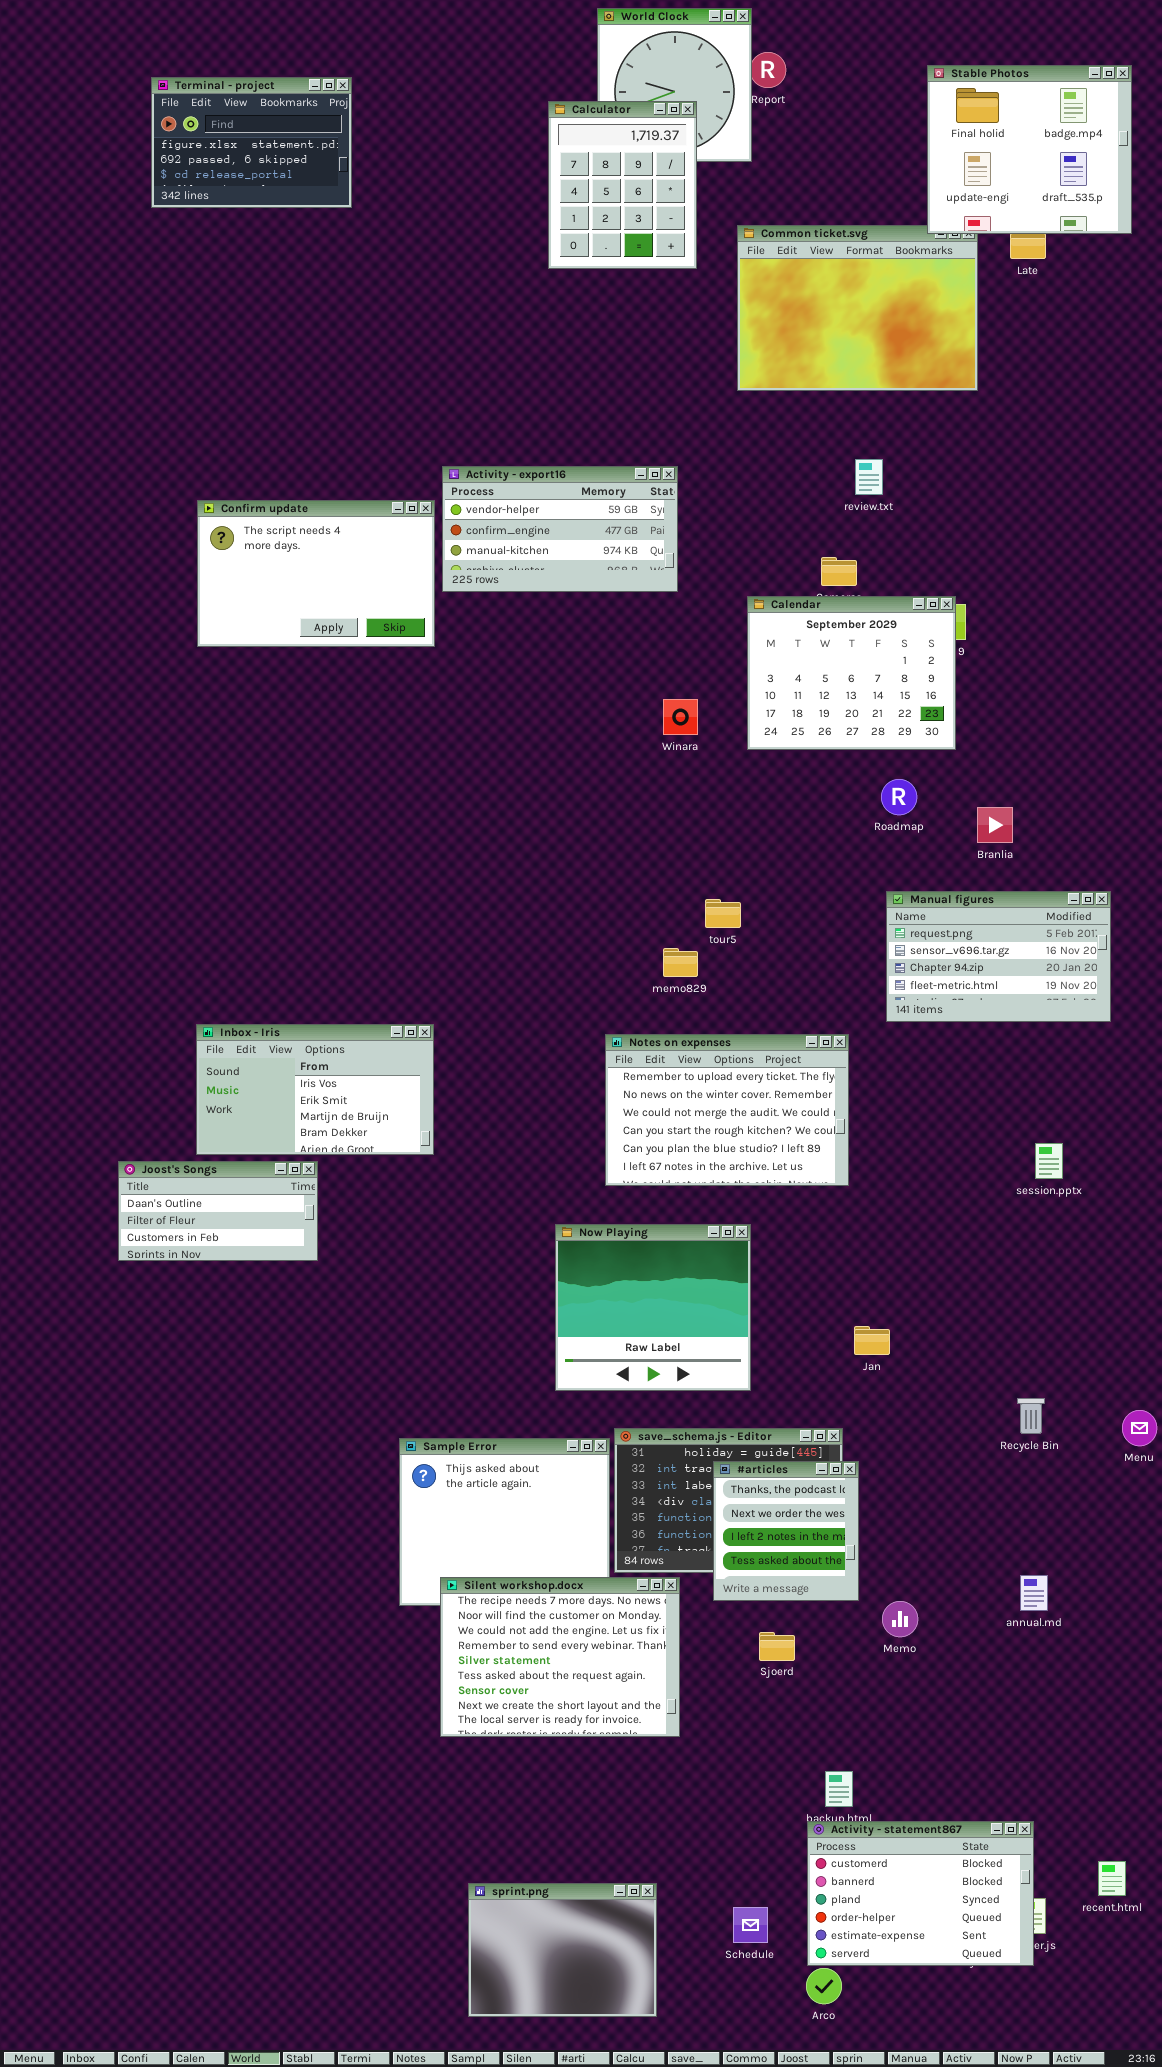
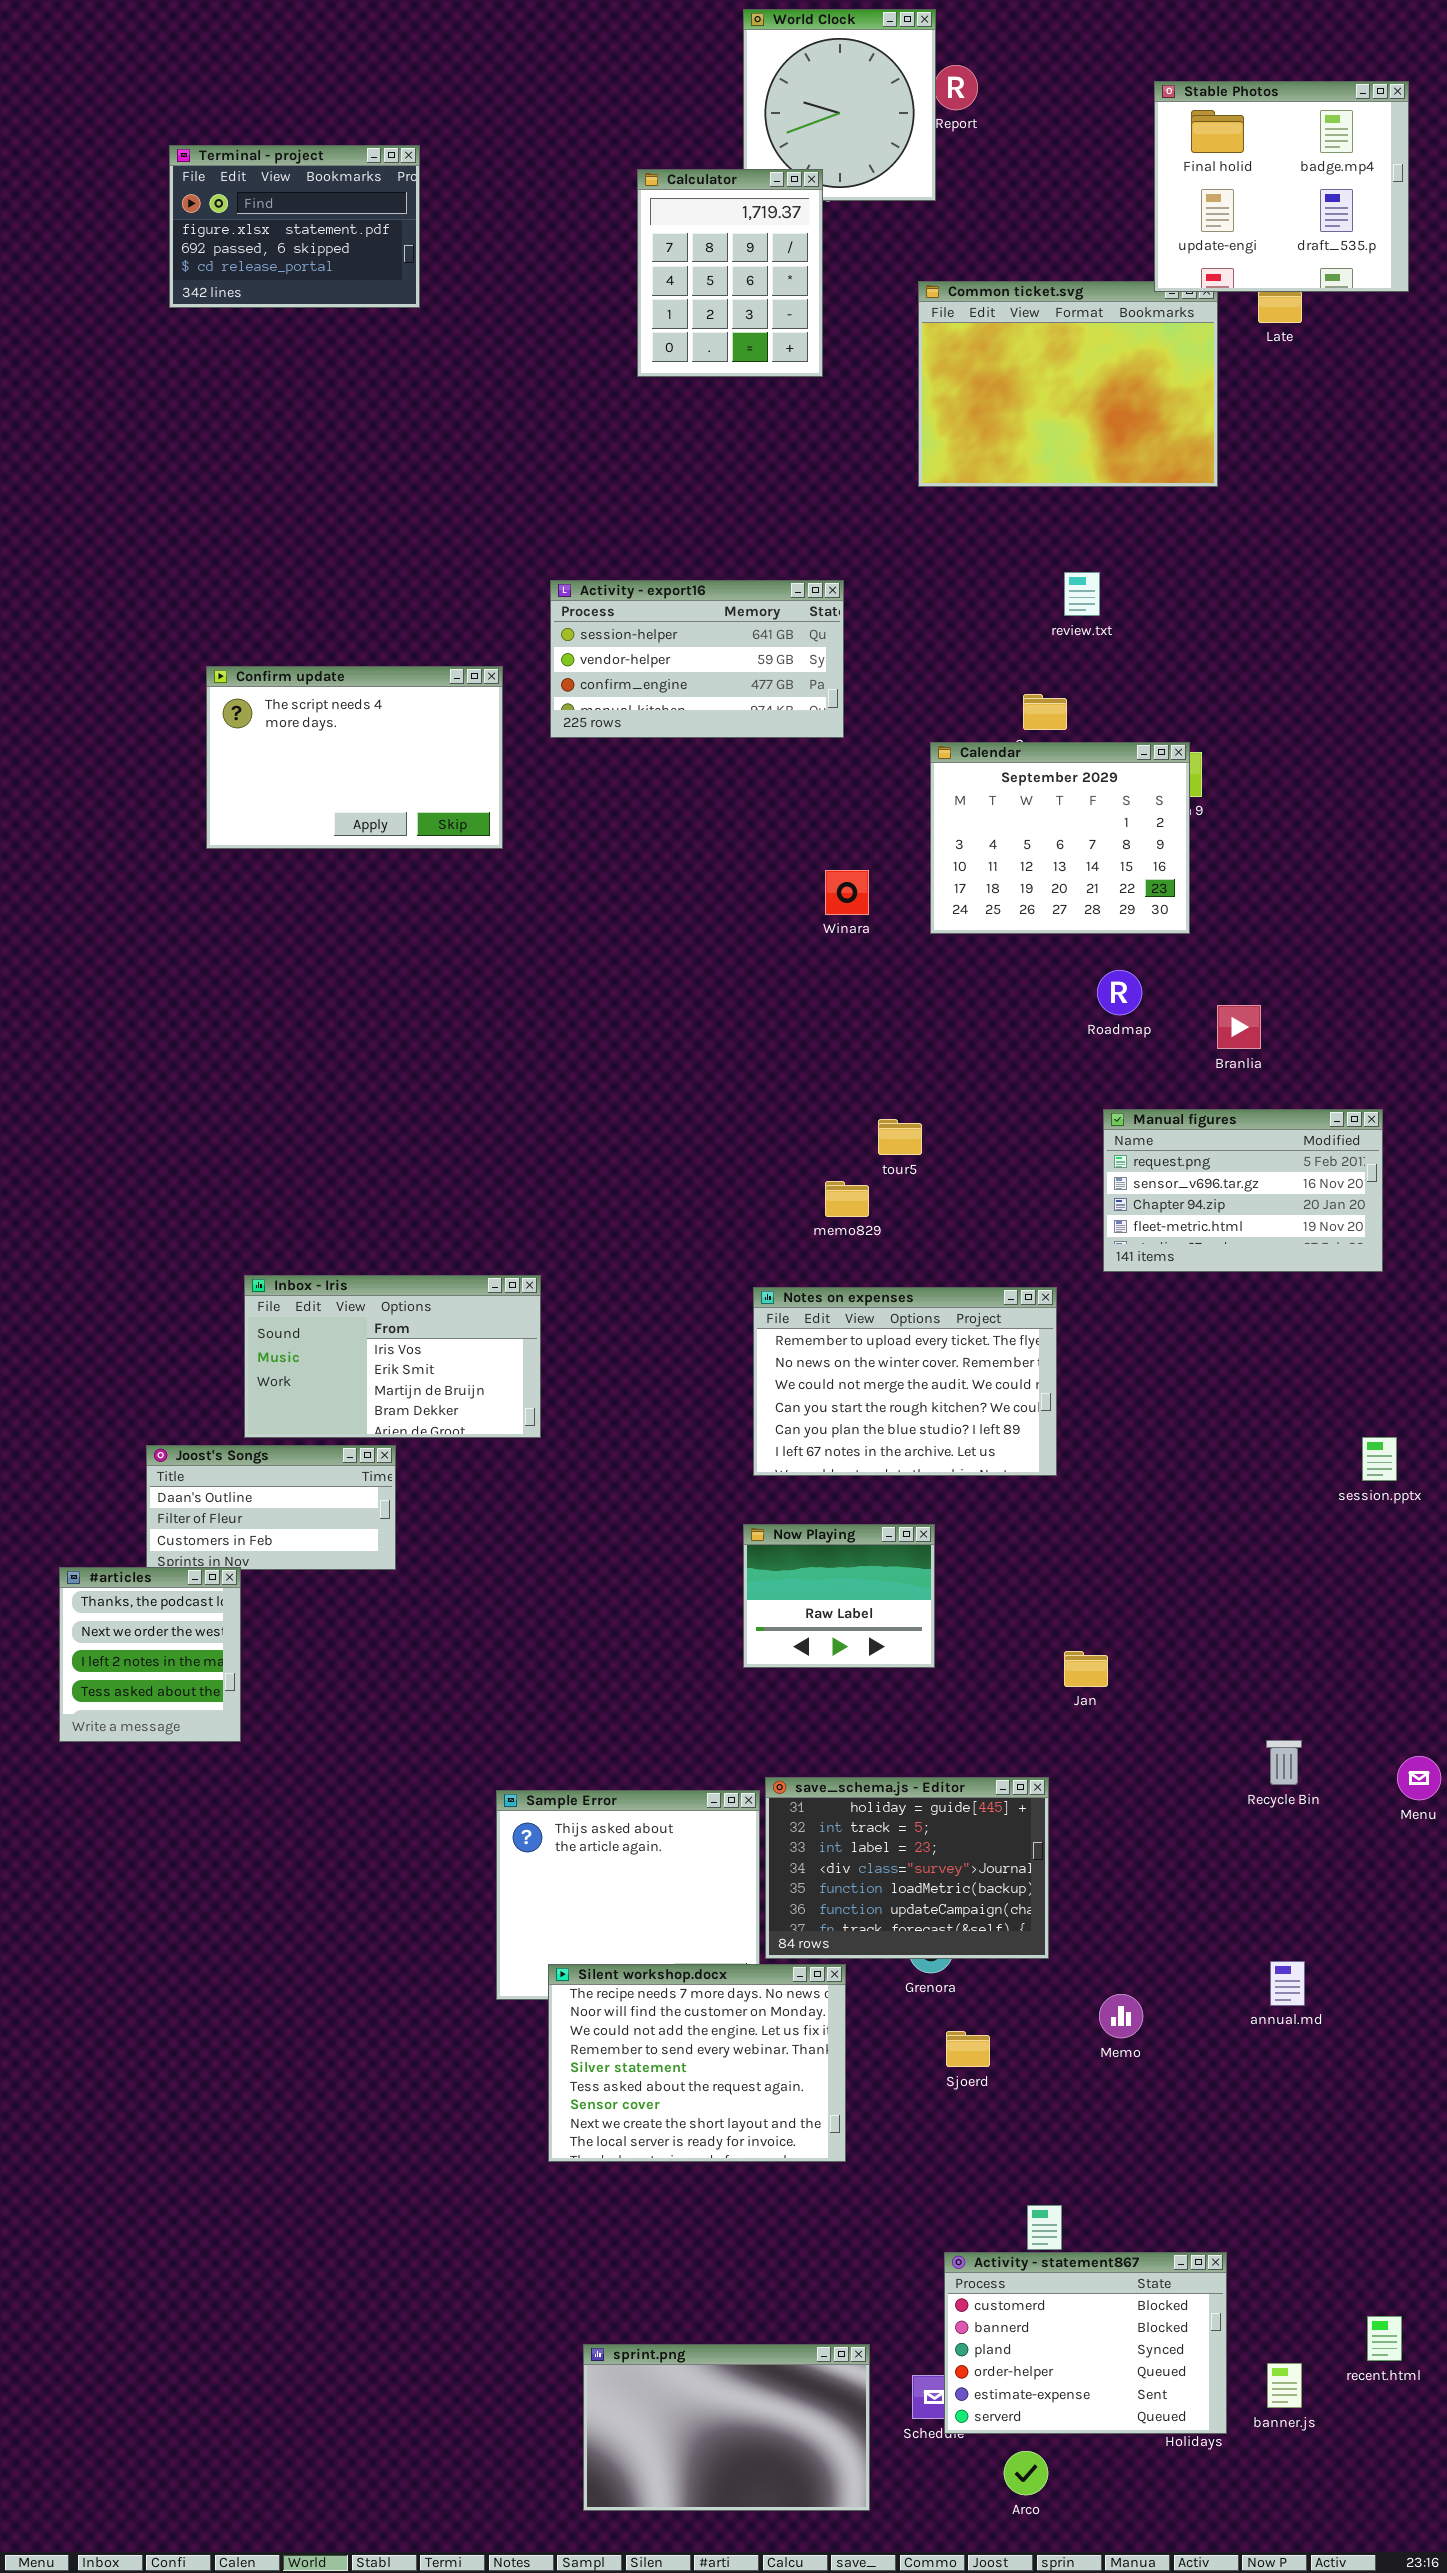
Terminal - project: [151,77,352,208] -> [169,145,420,308], moved
Calculator: [548,101,697,269] -> [637,169,823,377], moved
Activity - export16: [442,466,678,592] -> [550,580,844,738], scrolled up 1 row
Confirm update: [197,500,435,647] -> [206,666,503,849], moved
session.pptx: [1035,1143,1063,1179] -> [1362,1437,1397,1481], moved
Now Playing: [555,1224,751,1391] -> [743,1524,935,1668], resized
#articles: [713,1461,859,1601] -> [59,1567,241,1742], moved
Activity - statement867: [807,1821,1034,1966] -> [944,2252,1227,2434], moved
sprint.png: [468,1883,657,2017] -> [583,2344,870,2511], resized

